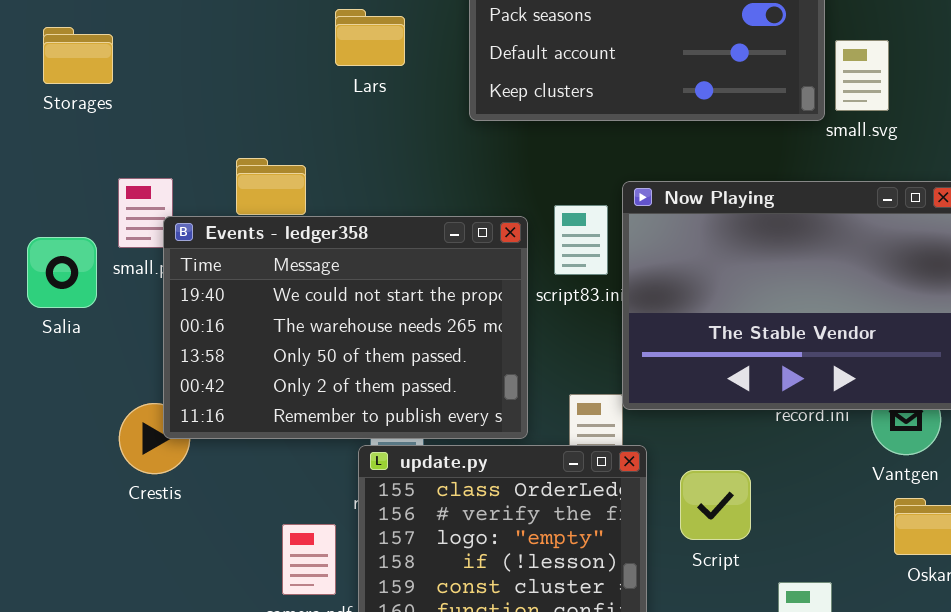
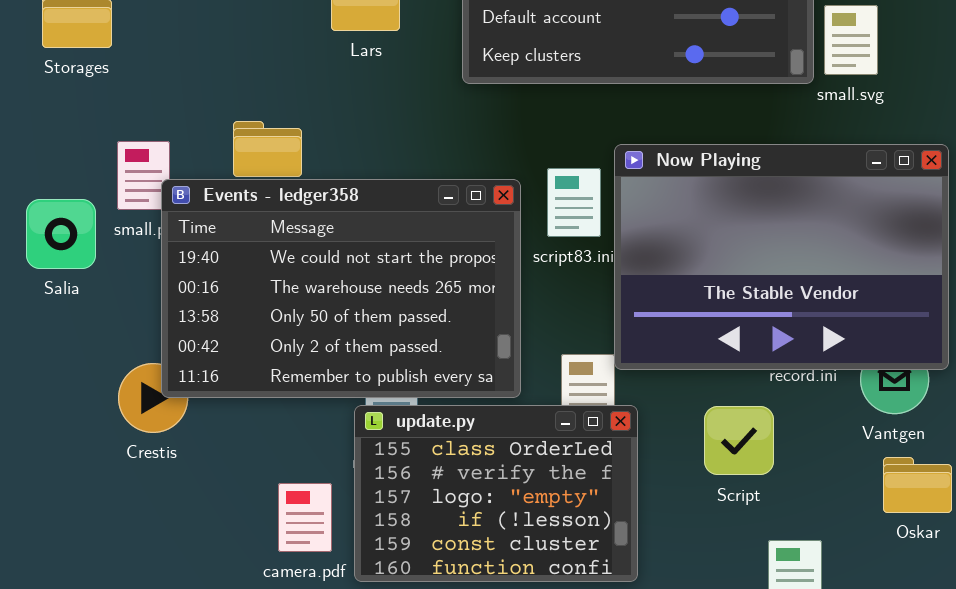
Script: [680,470,751,540] -> [704,406,774,475], moved

